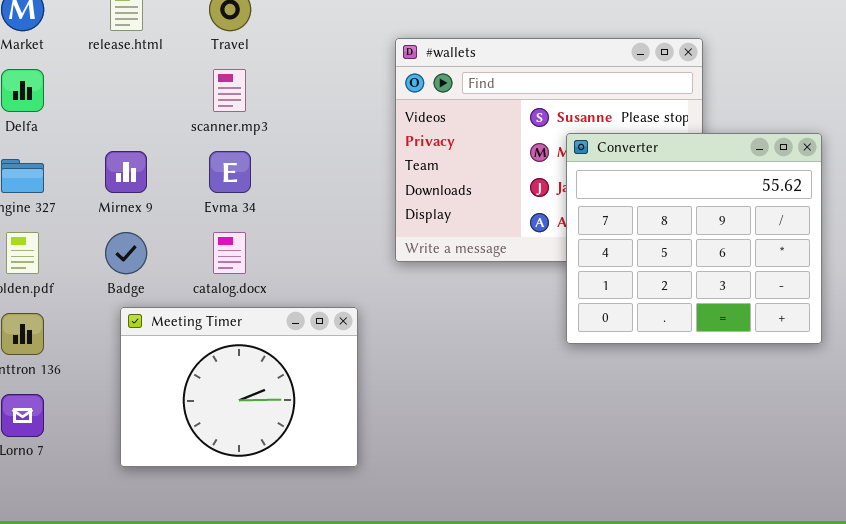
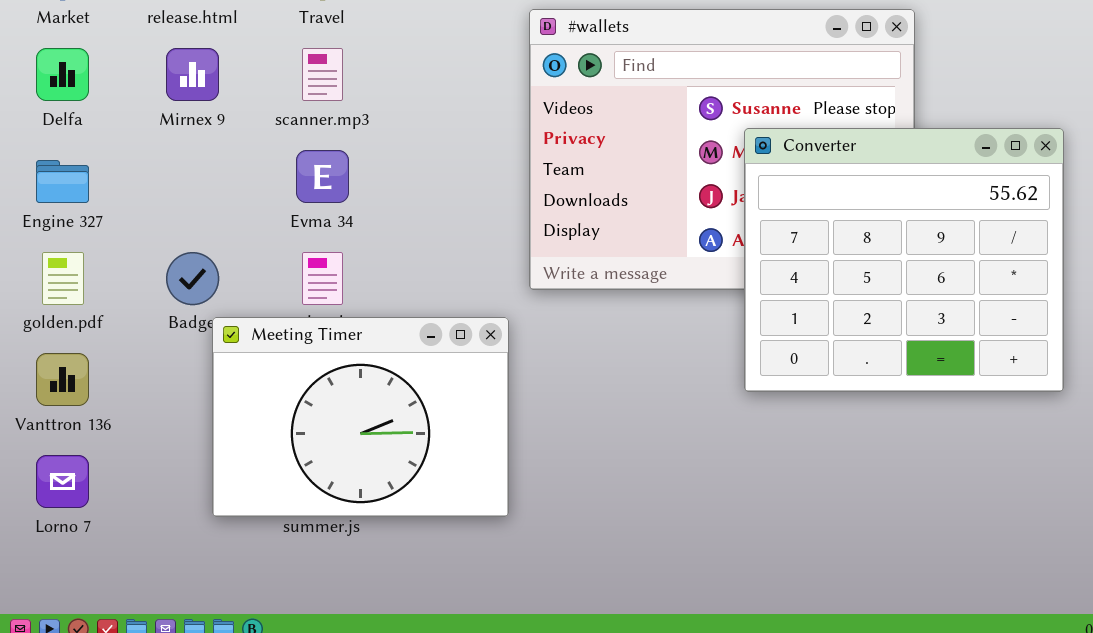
Mirnex 9: [105,151,147,193] -> [166,48,219,101], moved
Meeting Timer: [120,307,358,467] -> [212,317,509,517], moved

